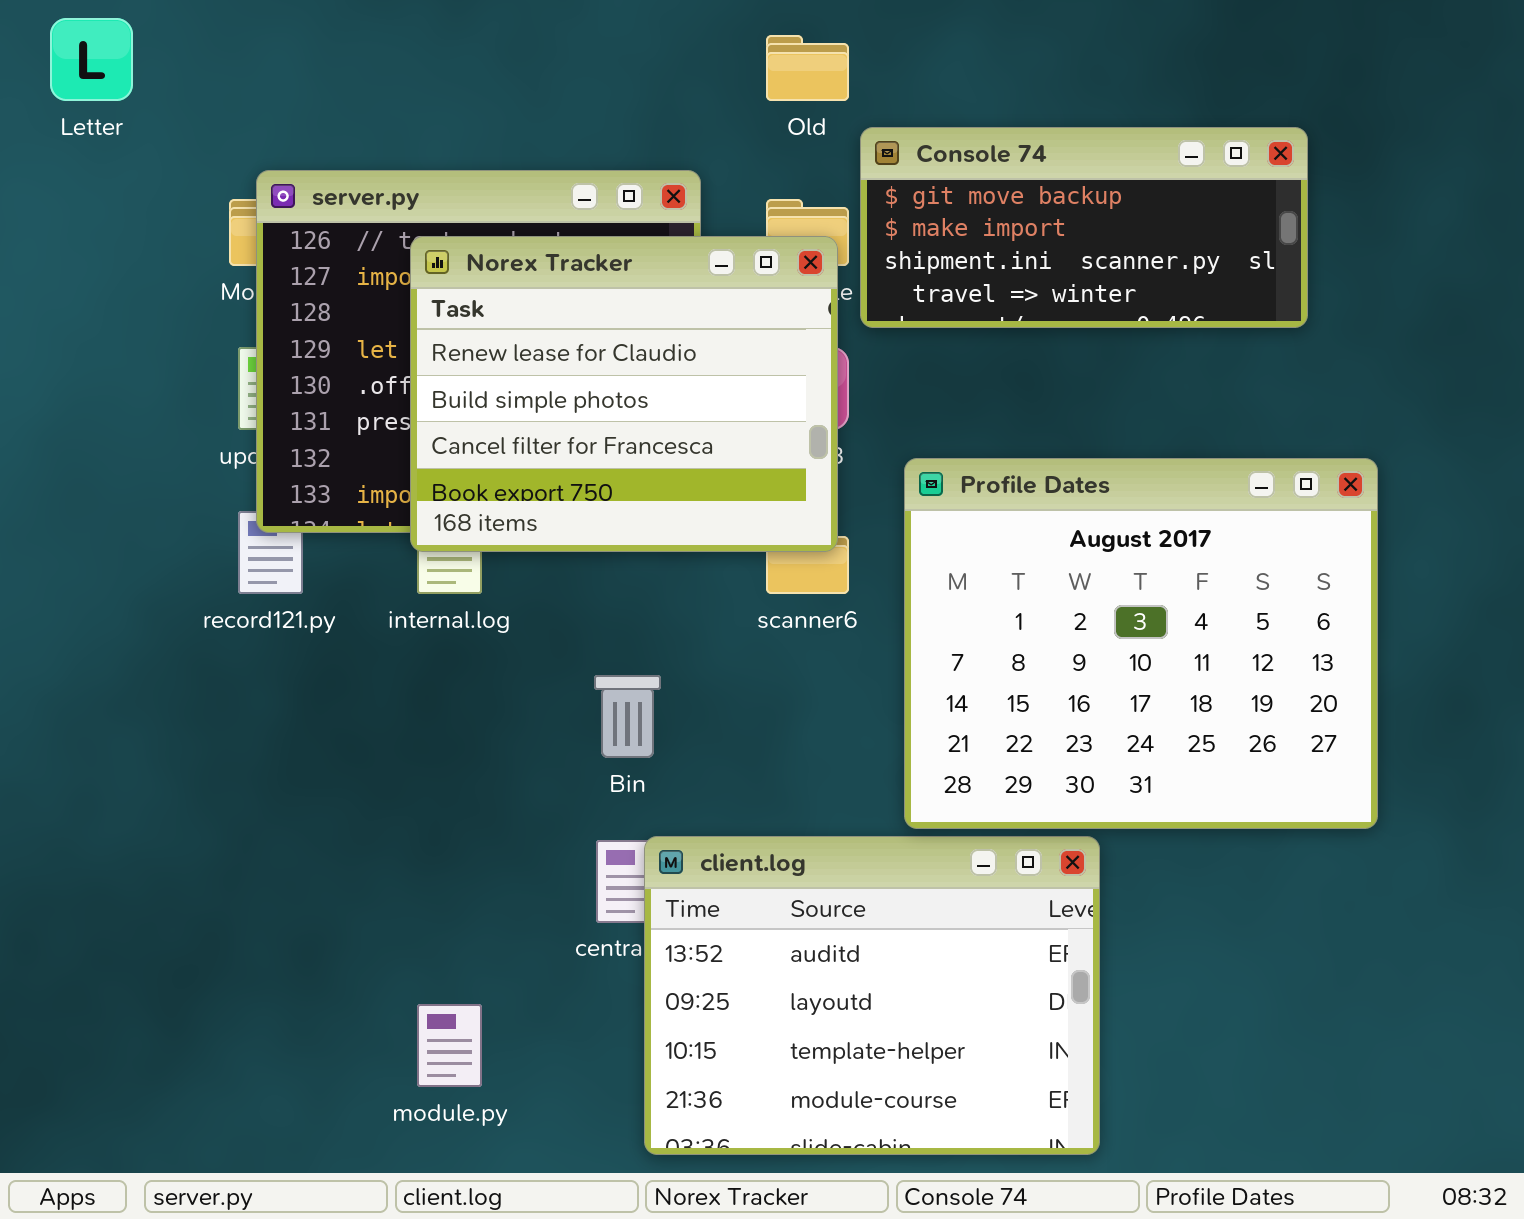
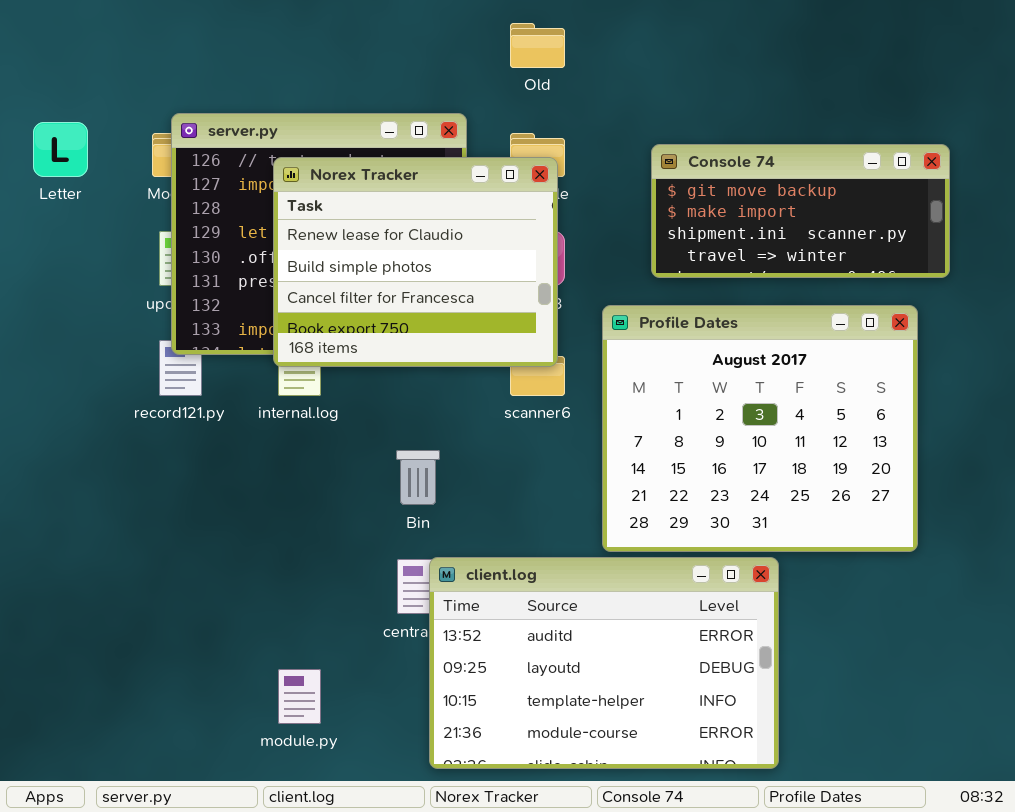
Letter: [50,18,133,101] -> [33,122,88,177], moved
Console 74: [860,127,1308,328] -> [651,144,950,278], moved
client.log: [644,836,1100,1155] -> [429,557,779,769], resized

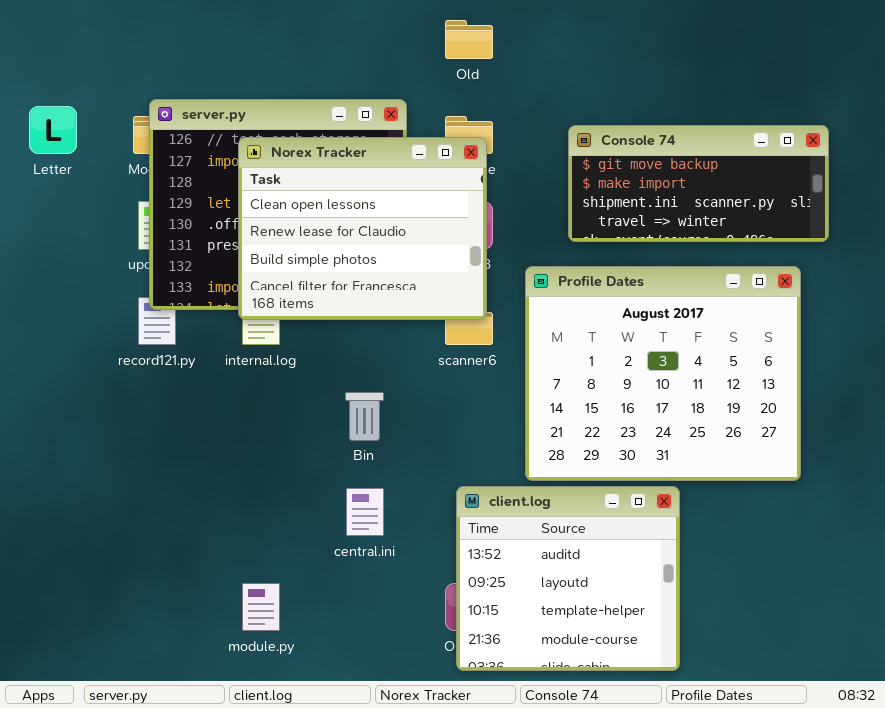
Norex Tracker: [273,157,558,367] -> [238,137,487,320], scrolled up 1 row
client.log: [429,557,779,769] -> [456,486,680,671], resized

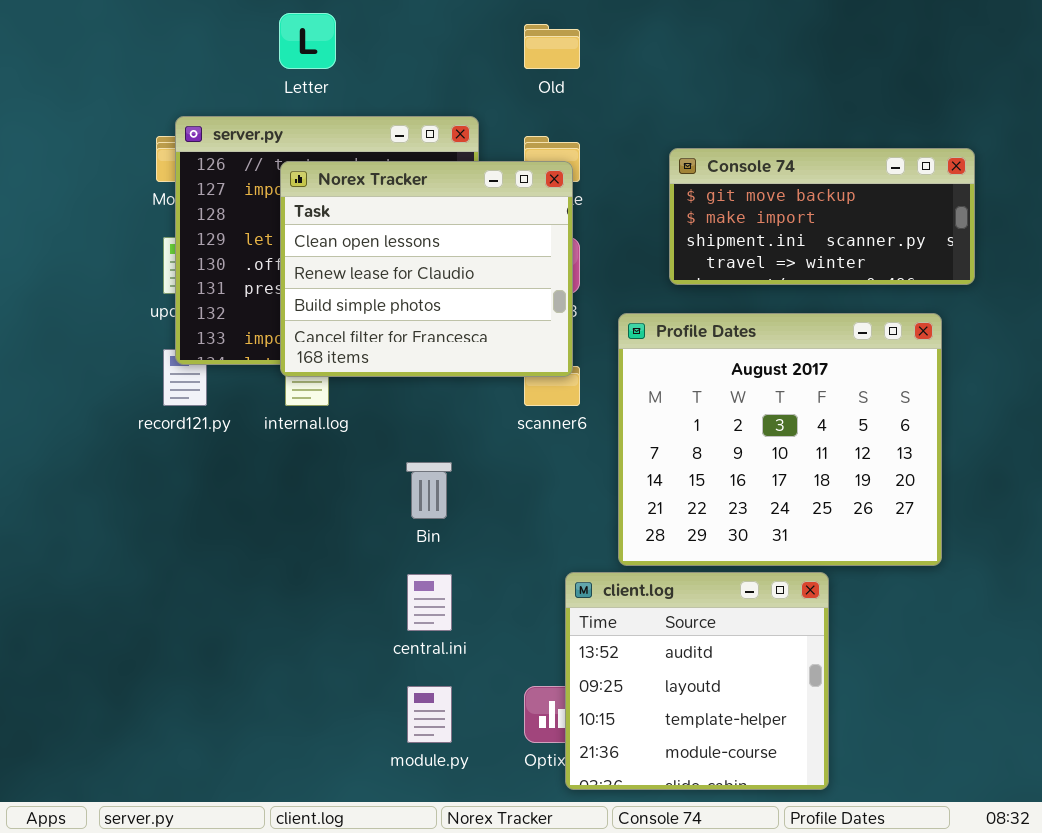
Letter: [29,106,77,154] -> [279,13,336,69], moved
client.log: [456,486,680,671] -> [565,572,829,790], moved
module.py: [242,583,280,631] -> [407,686,452,743], moved

